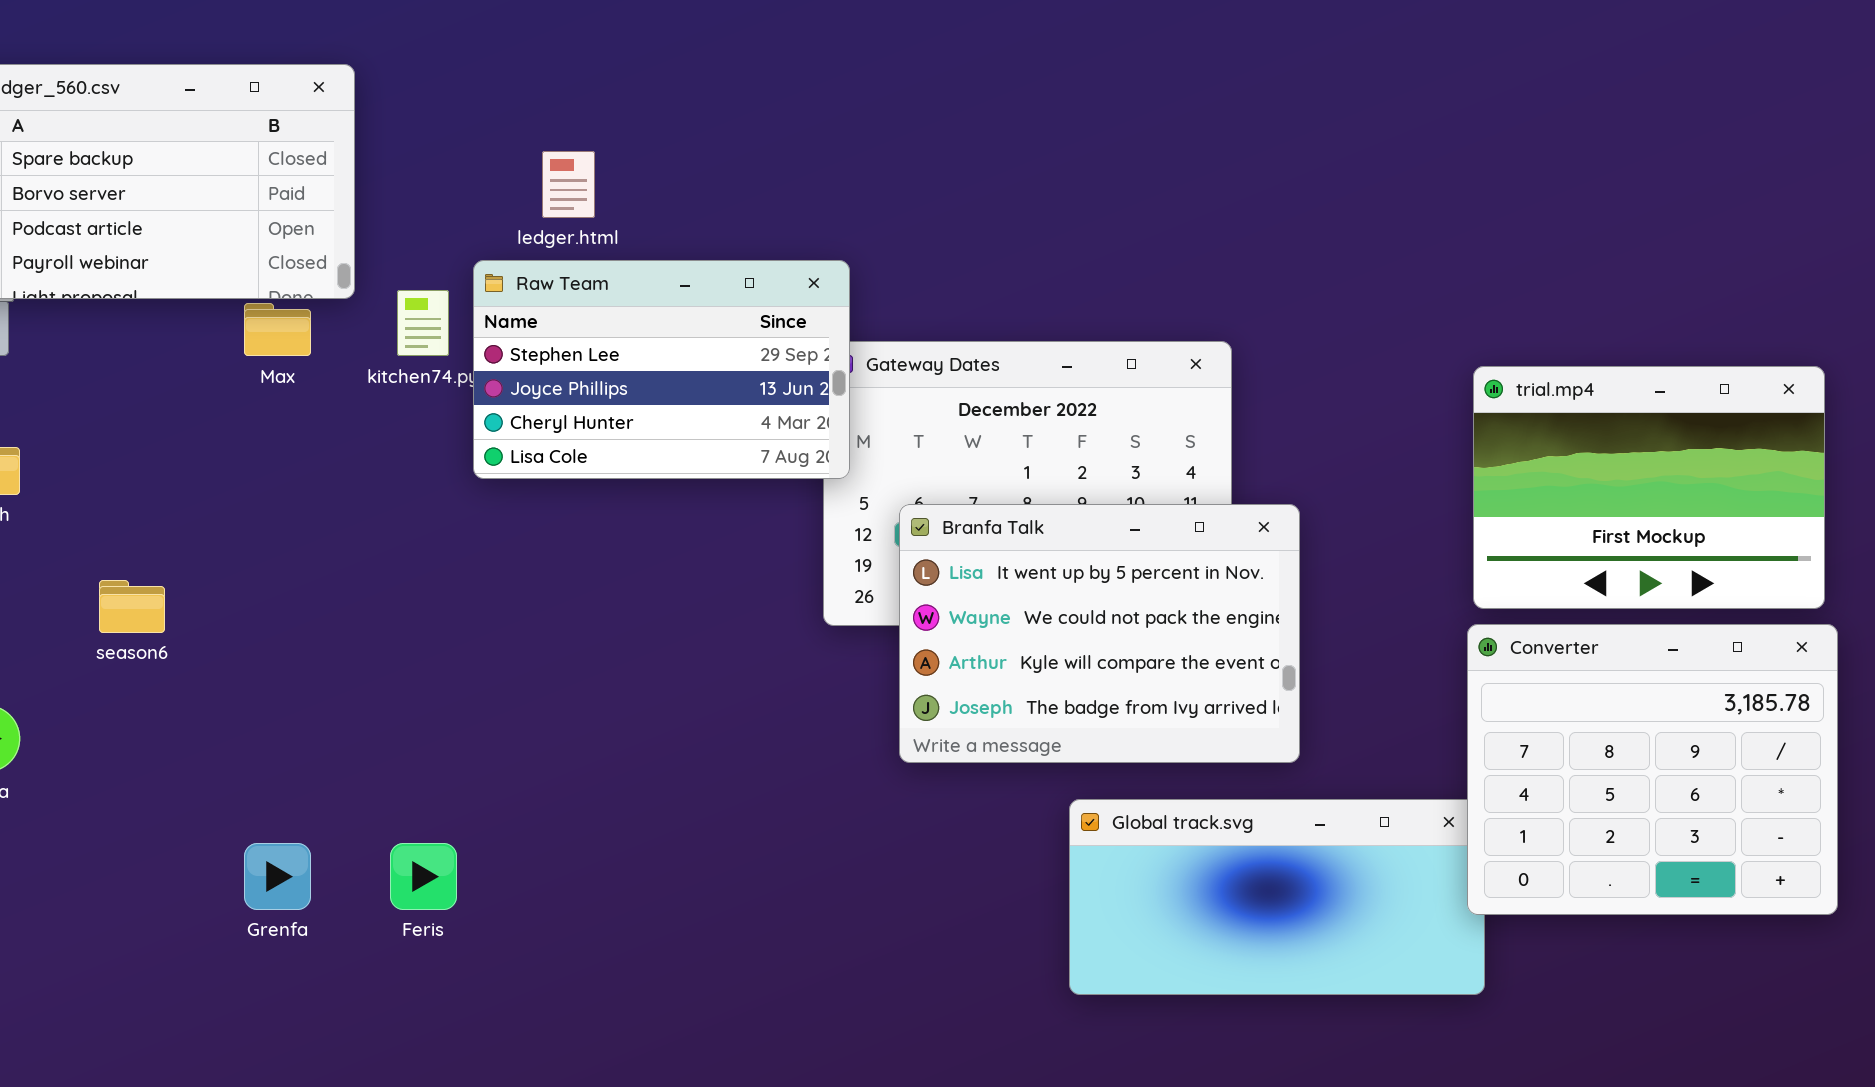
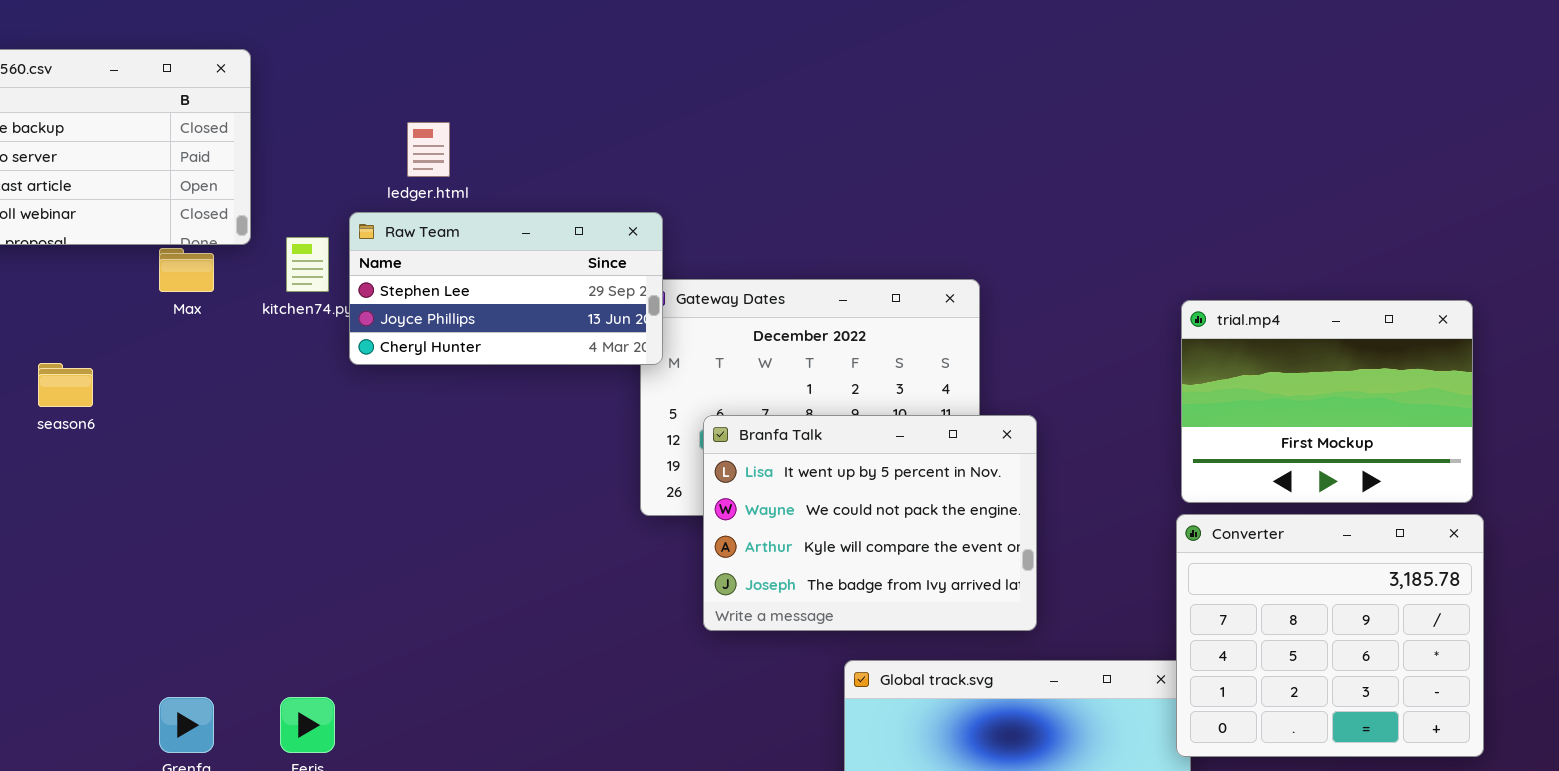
Raw Team: [473,260,850,479] -> [349,212,663,365], resized
season6: [99,580,165,633] -> [38,363,93,407], moved

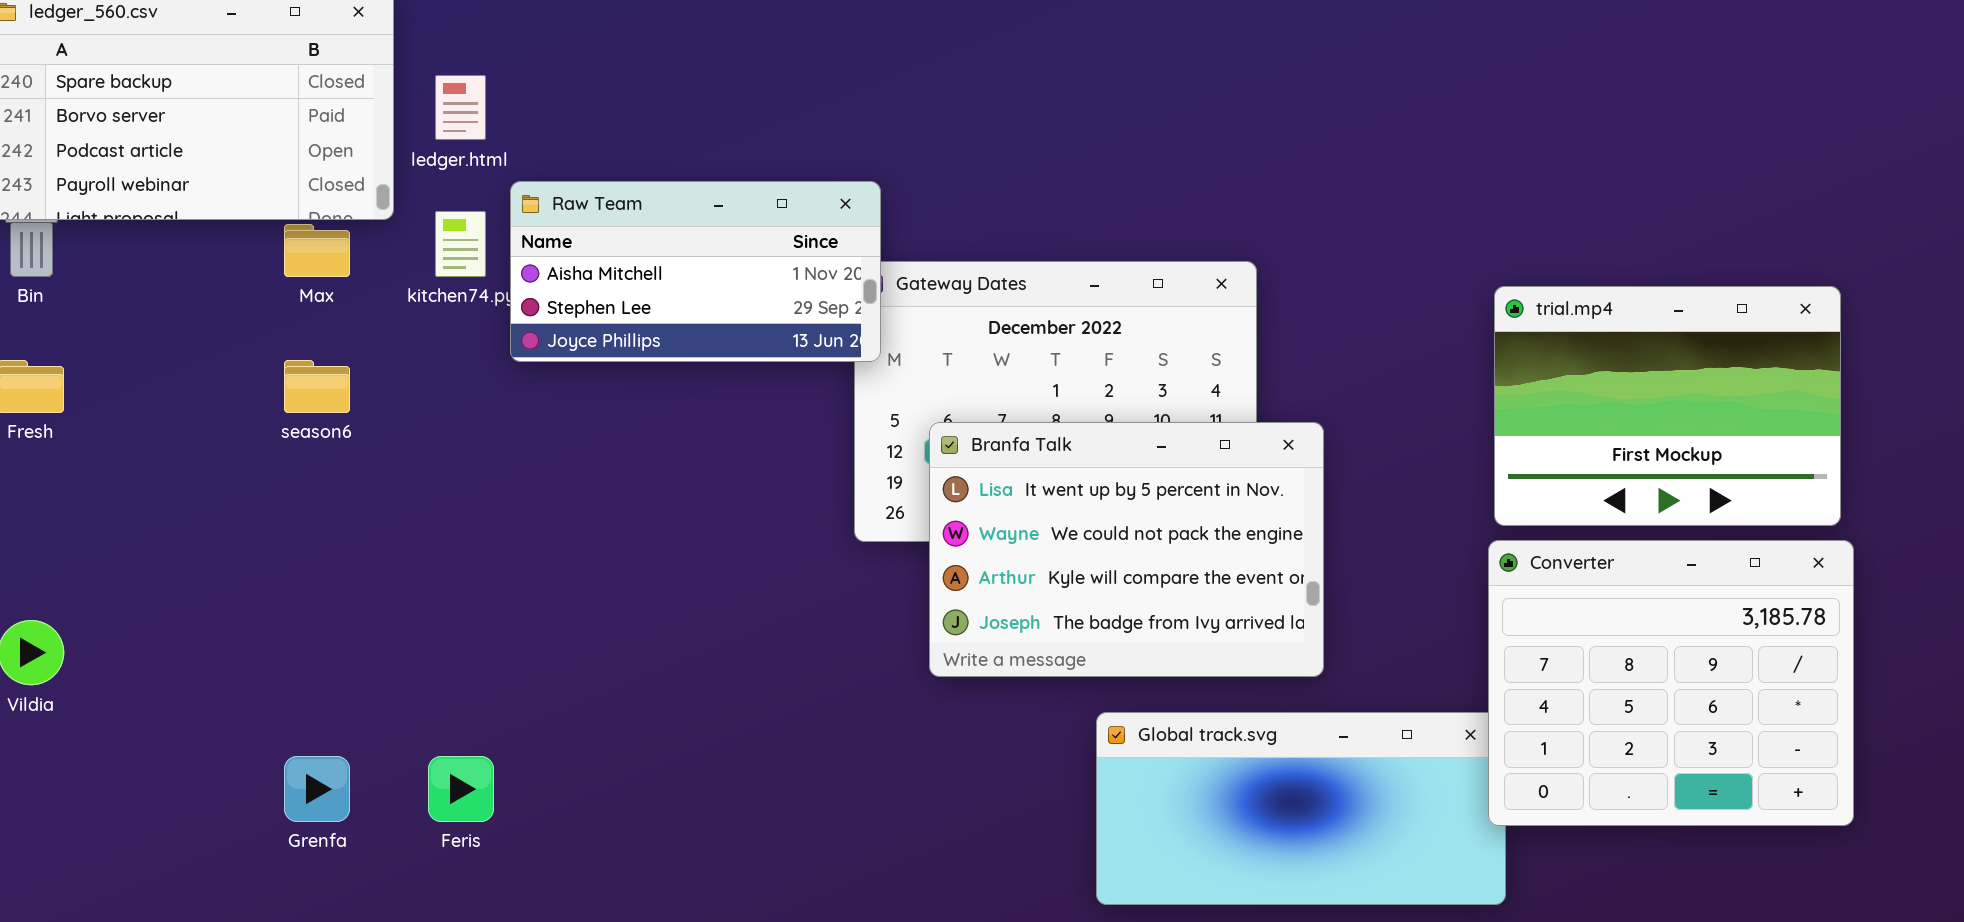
ledger.html: [407,122,450,177] -> [435,75,486,140], moved
Raw Team: [349,212,663,365] -> [510,181,881,362], scrolled up 1 row
season6: [38,363,93,407] -> [284,360,350,413], moved

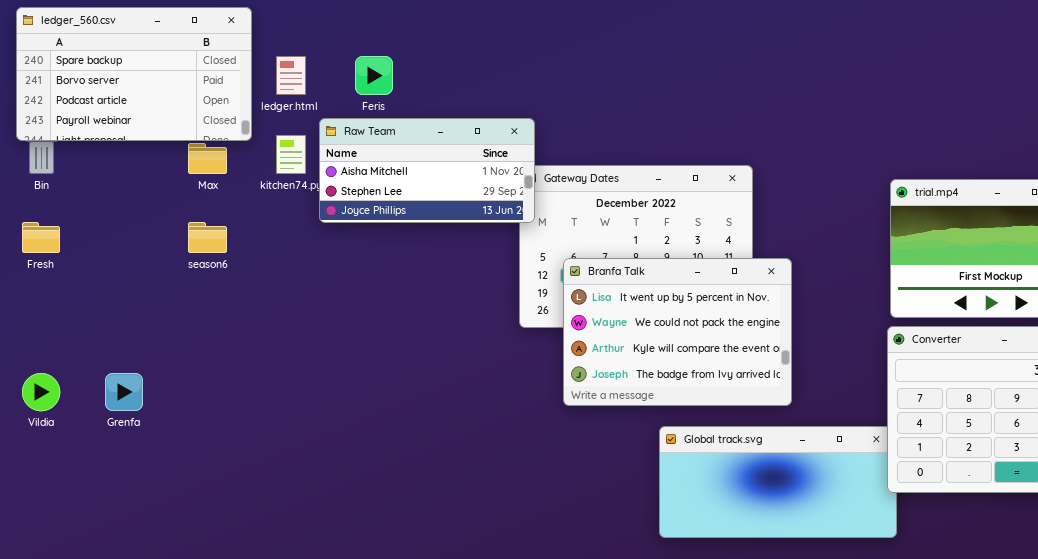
Grenfa: [284,756,350,822] -> [105,373,143,411], moved
Feris: [428,756,494,822] -> [355,56,393,95], moved

